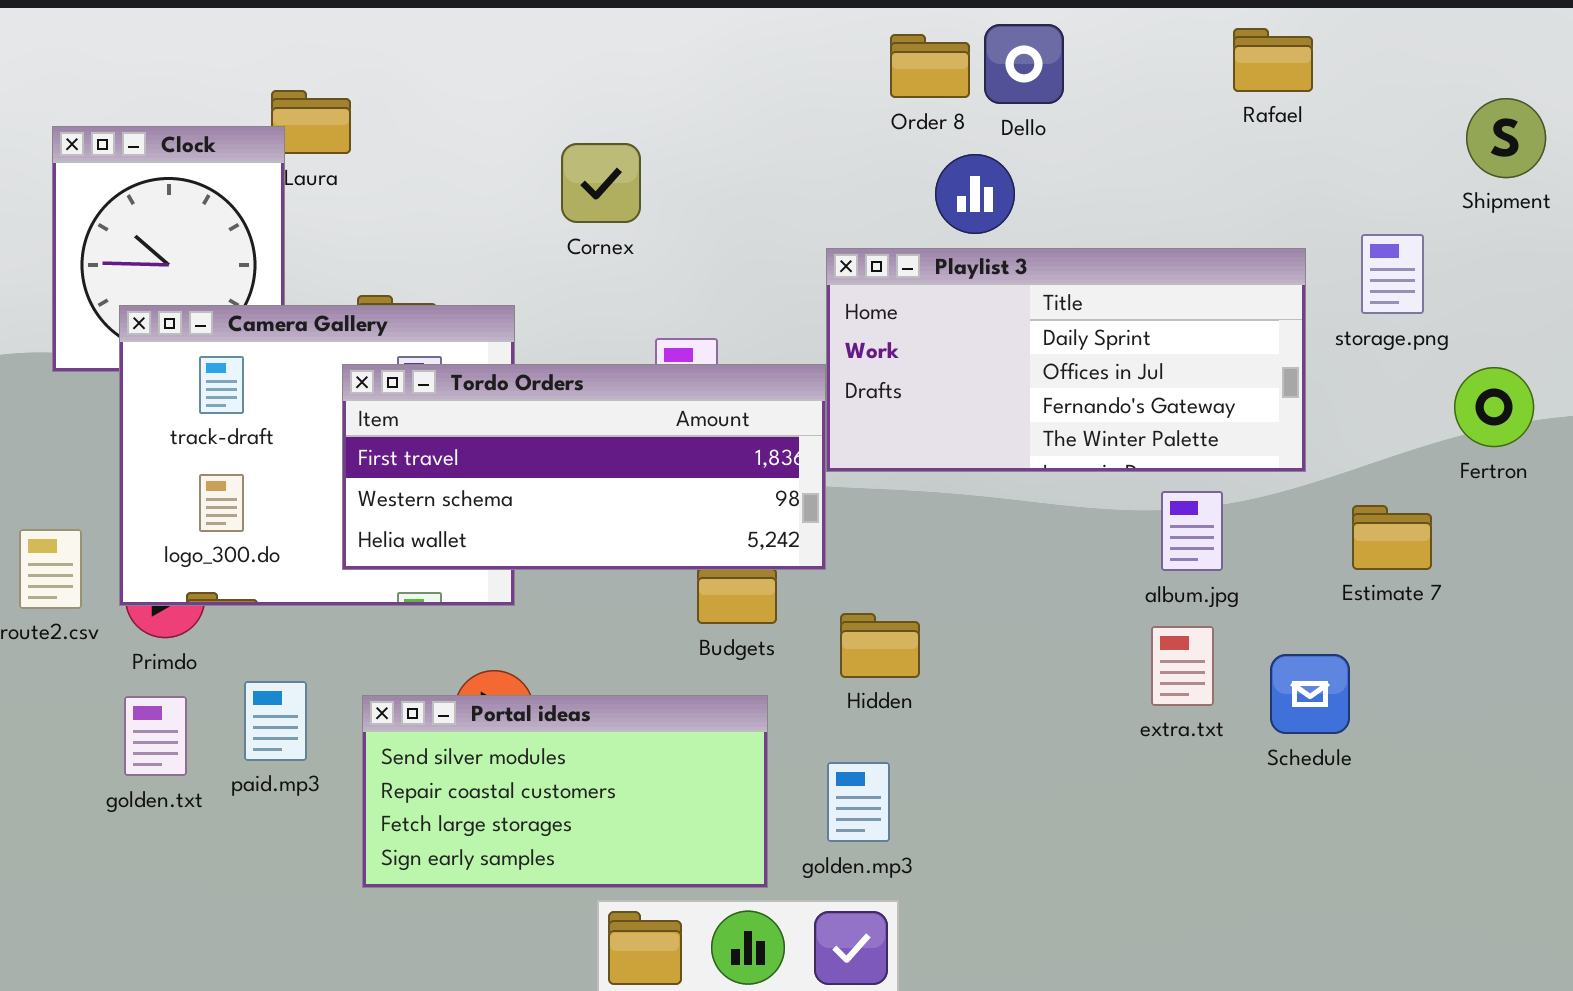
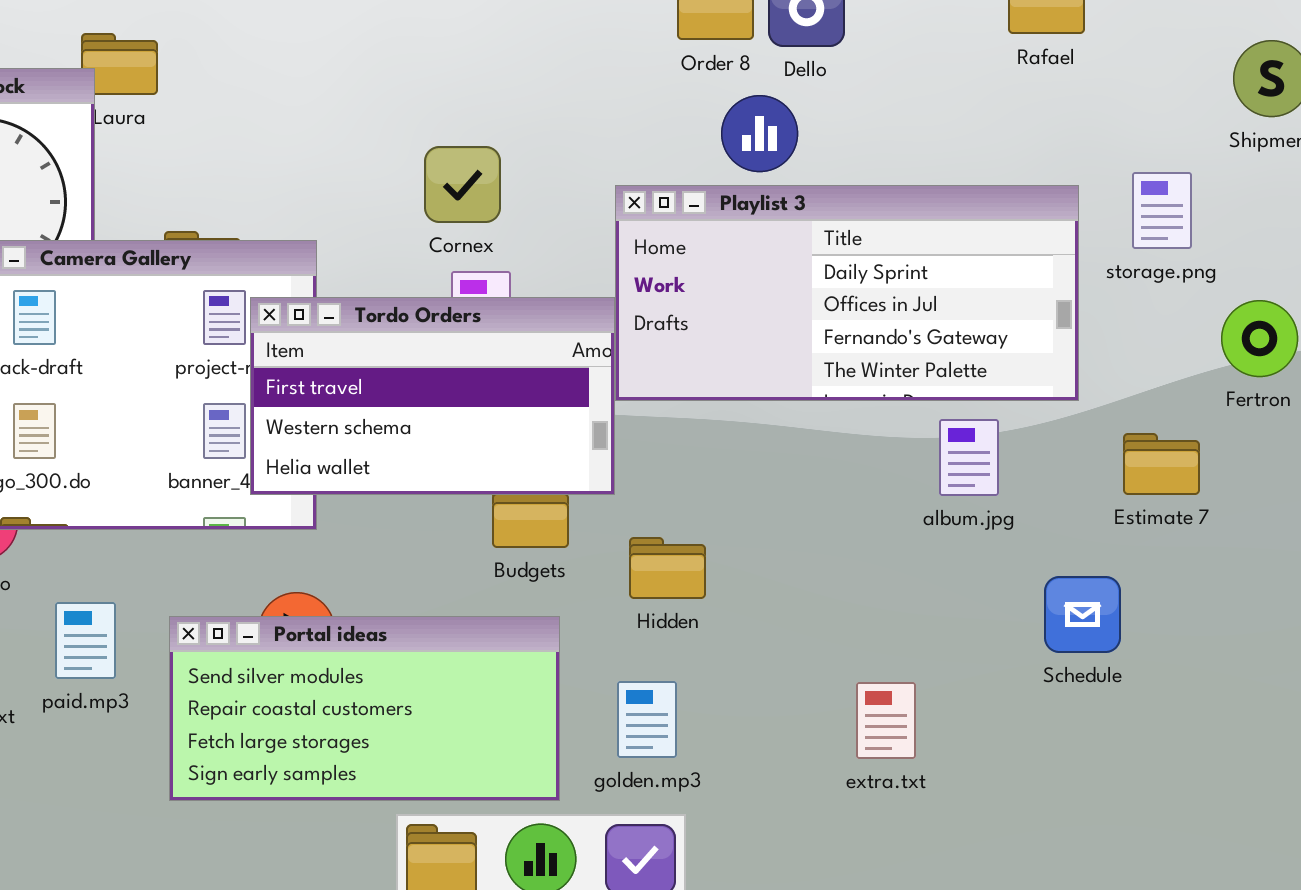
Cornex: [561,143,641,223] -> [424,146,501,223], moved
Tordo Orders: [342,364,826,570] -> [250,297,615,495], resized
extra.txt: [1151,626,1214,706] -> [856,682,916,759], moved

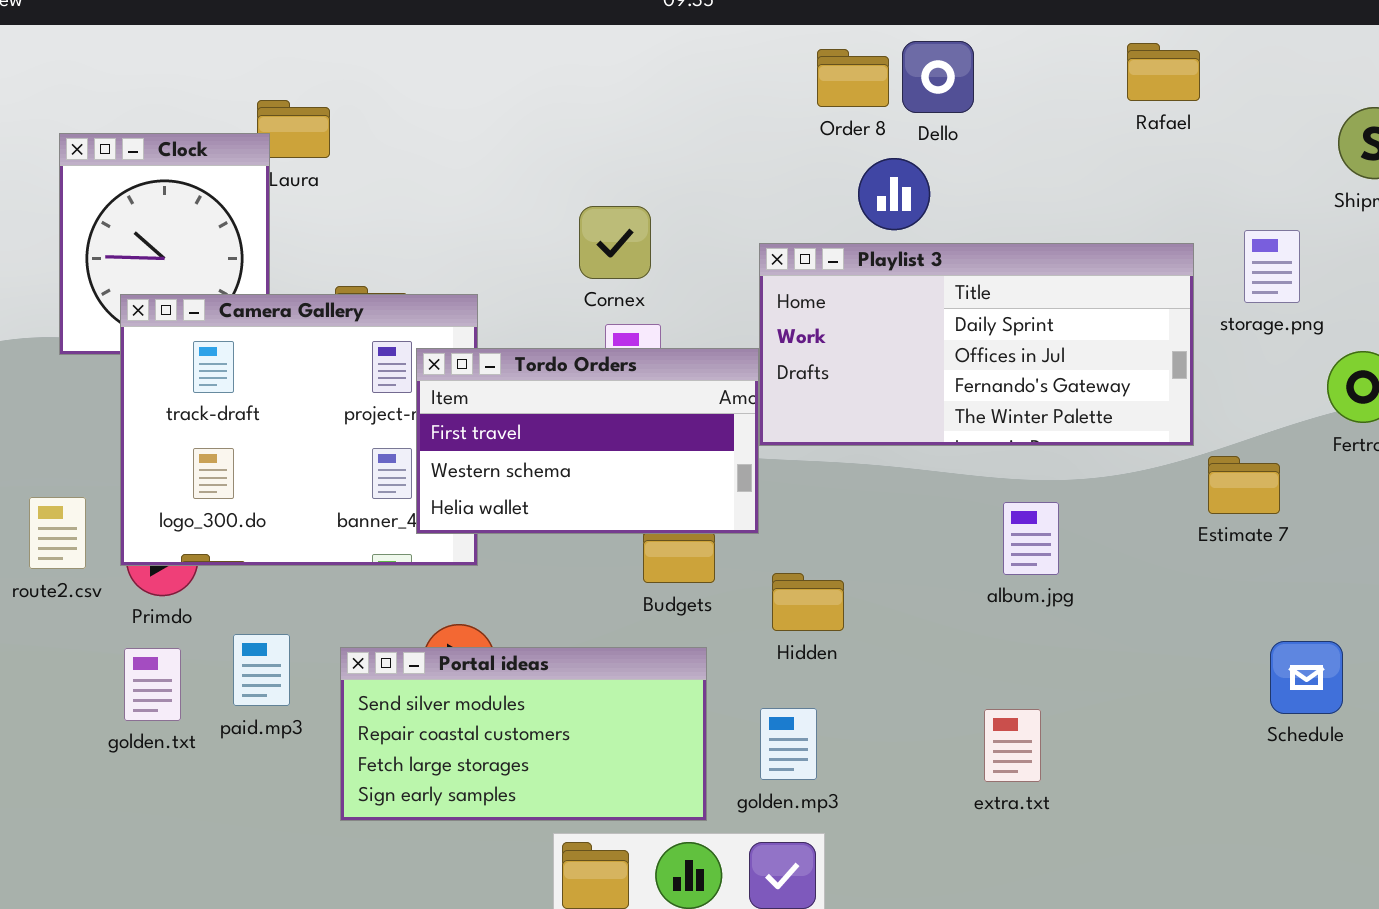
album.jpg: [939,419,999,496] -> [1003,502,1059,575], moved
Estimate 7: [1123,433,1200,495] -> [1208,456,1280,514], moved
Schedule: [1044,576,1121,653] -> [1270,641,1343,714], moved

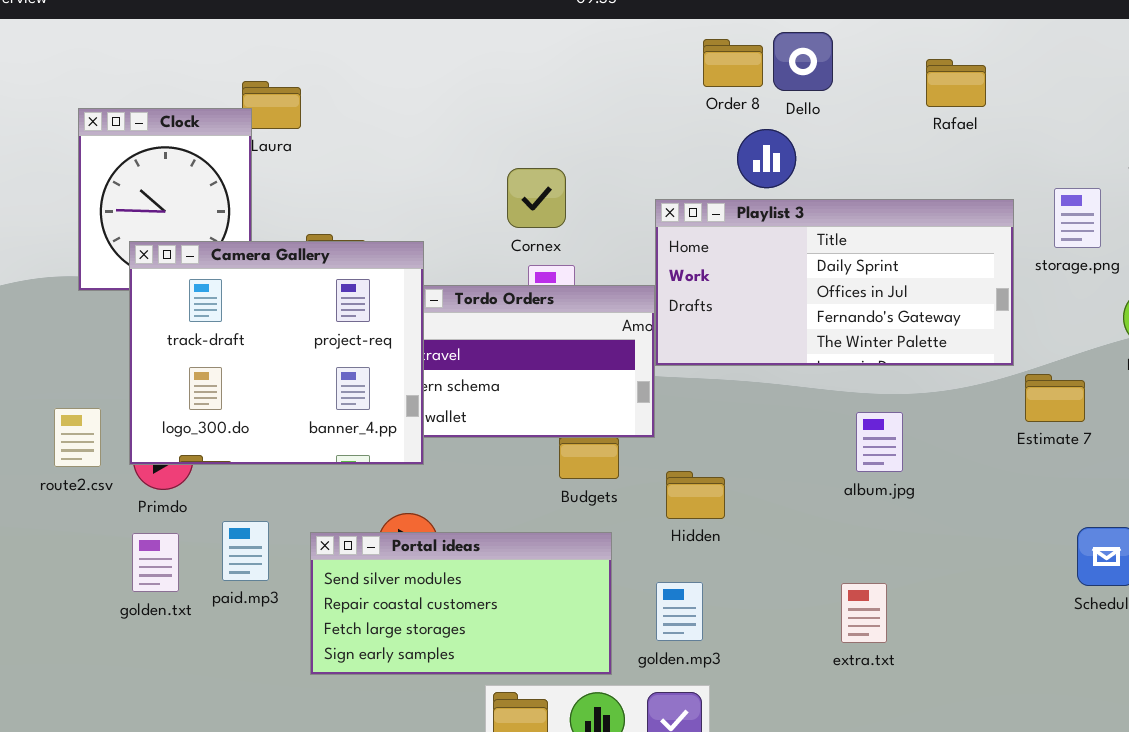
Rafael: [1127,43,1200,101] -> [926,59,986,107], moved
Camera Gallery: [120,294,478,566] -> [129,241,424,465], raised

